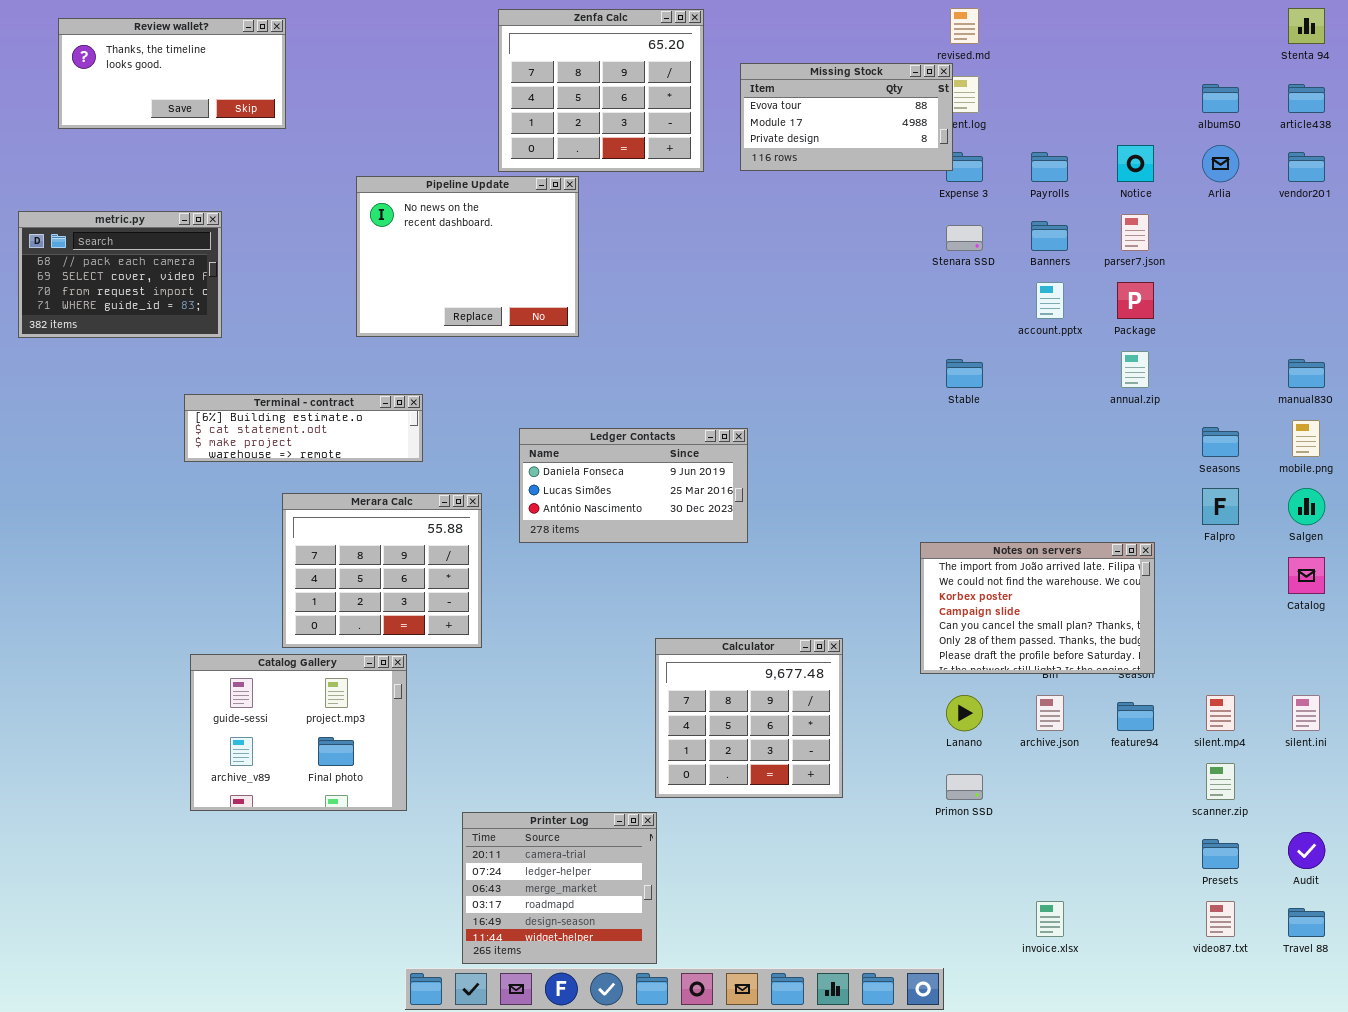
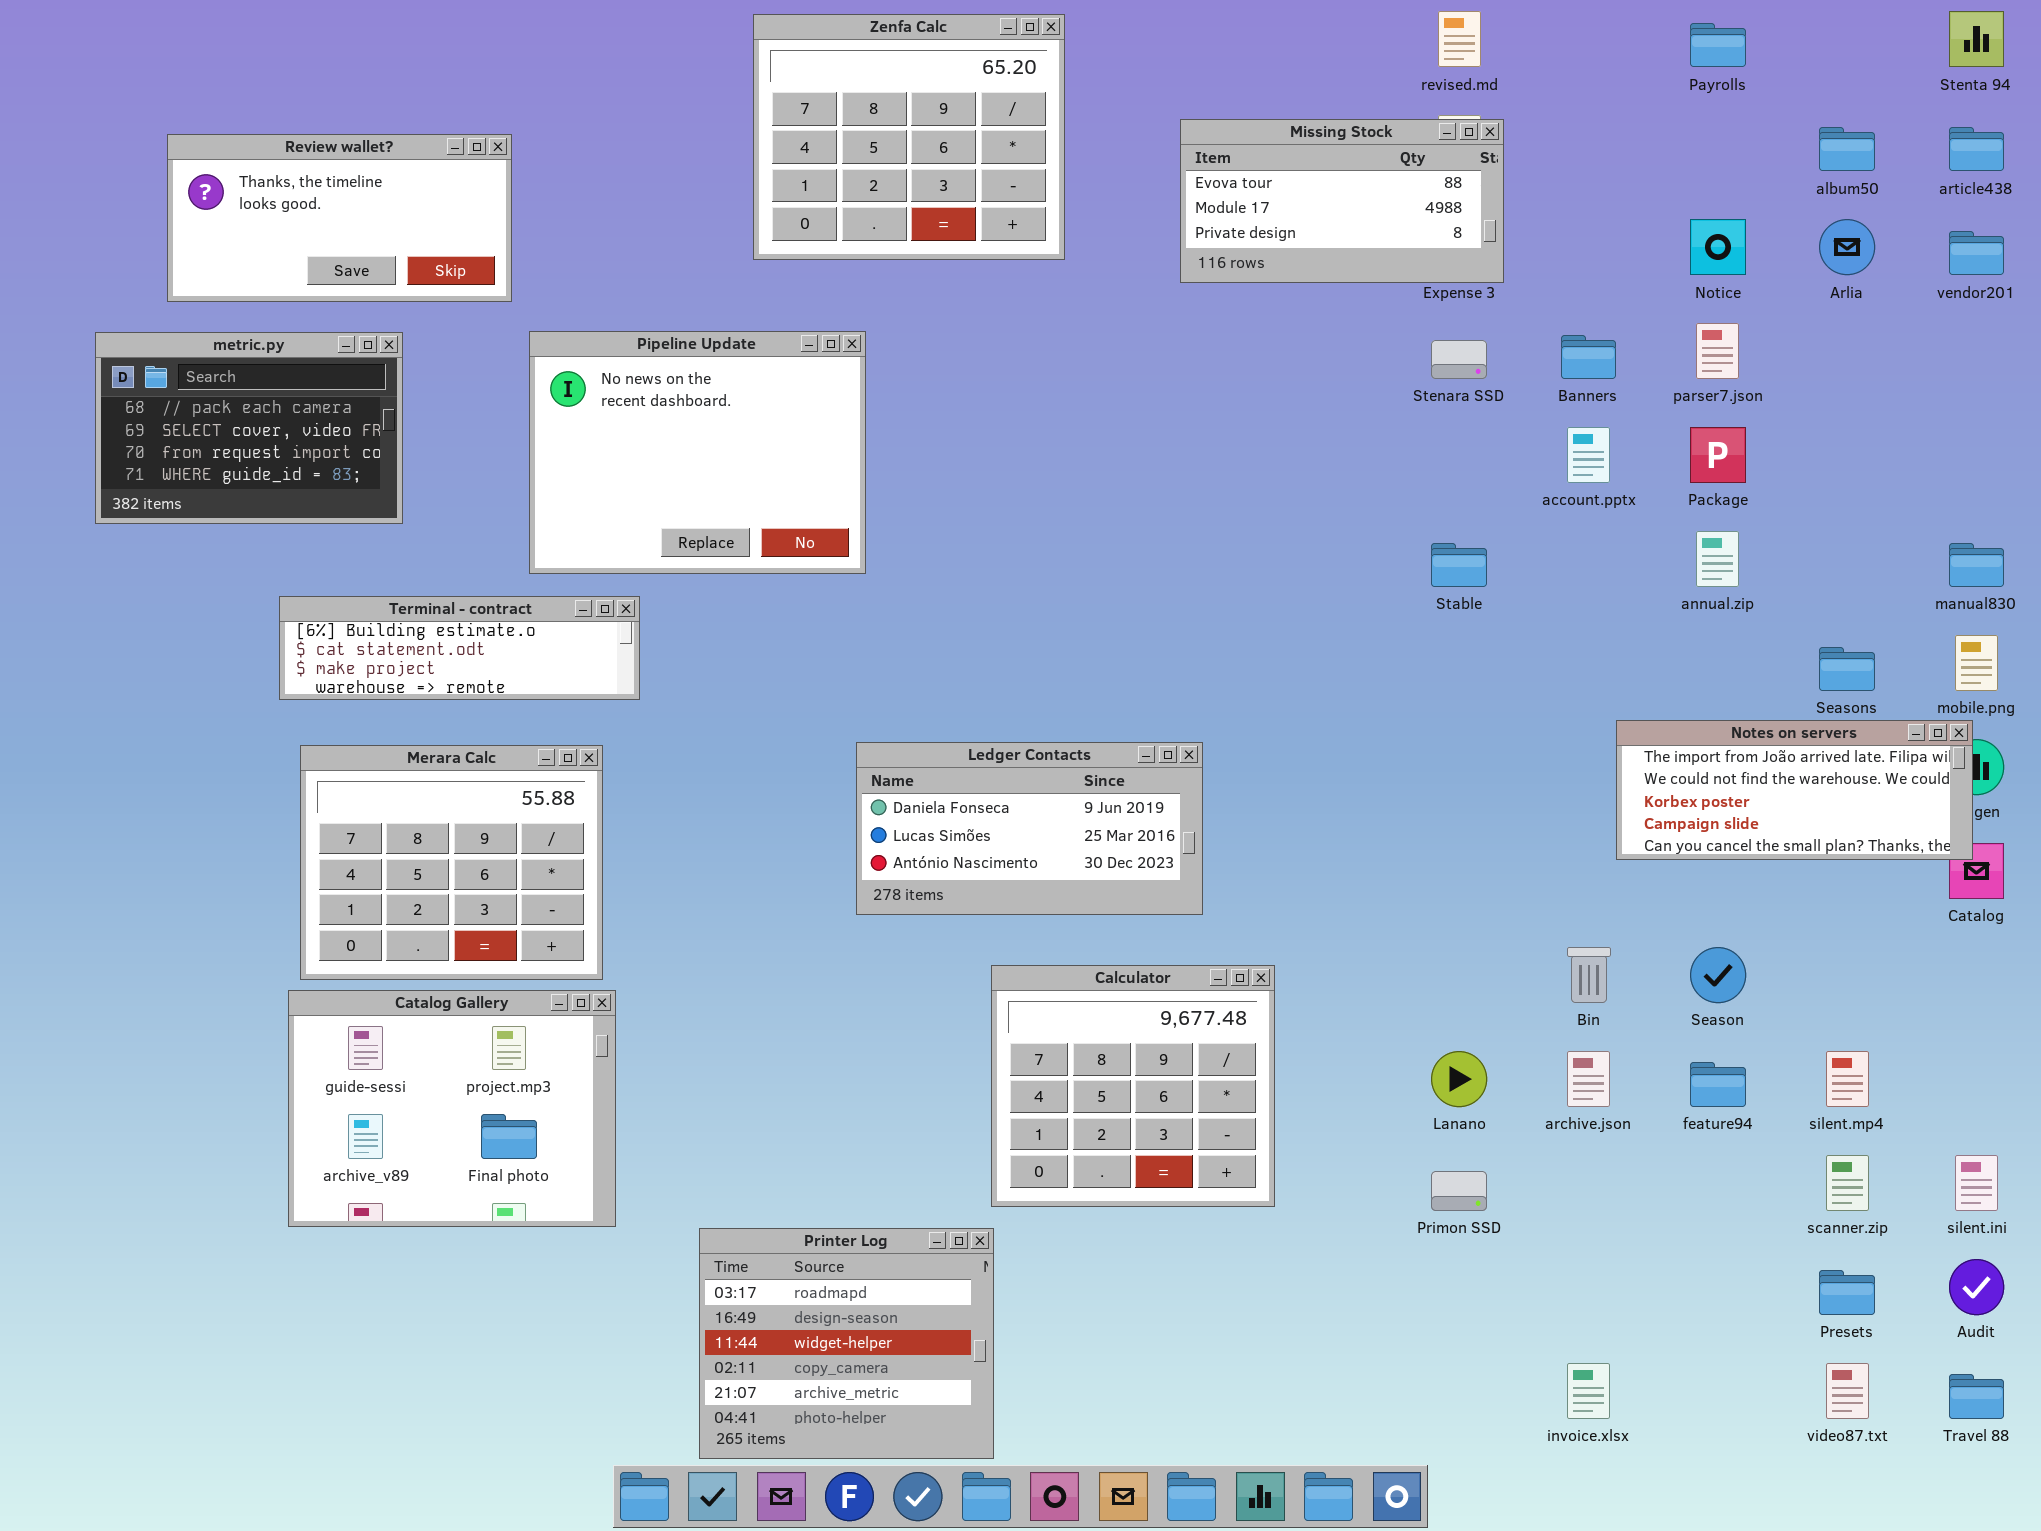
Review wallet?: [58,18,286,129] -> [167,134,512,302], moved
Missing Stock: [740,63,953,171] -> [1180,119,1504,283], moved
Payrolls: [1031,152,1068,182] -> [1690,23,1746,67], moved
Pipeline Update: [356,176,579,337] -> [529,331,866,574], moved
metric.py: [18,211,222,338] -> [95,332,403,524], moved
Ledger Contacts: [519,428,748,543] -> [856,742,1203,915], moved
Merara Calc: [282,493,482,648] -> [300,745,603,980], moved
Notes on servers: [920,542,1155,674] -> [1616,720,1973,860], moved, resized
silent.ini: [1292,695,1320,731] -> [1955,1155,1998,1211], moved
Printer Log: [462,812,657,964] -> [699,1228,994,1459], scrolled down 3 rows

